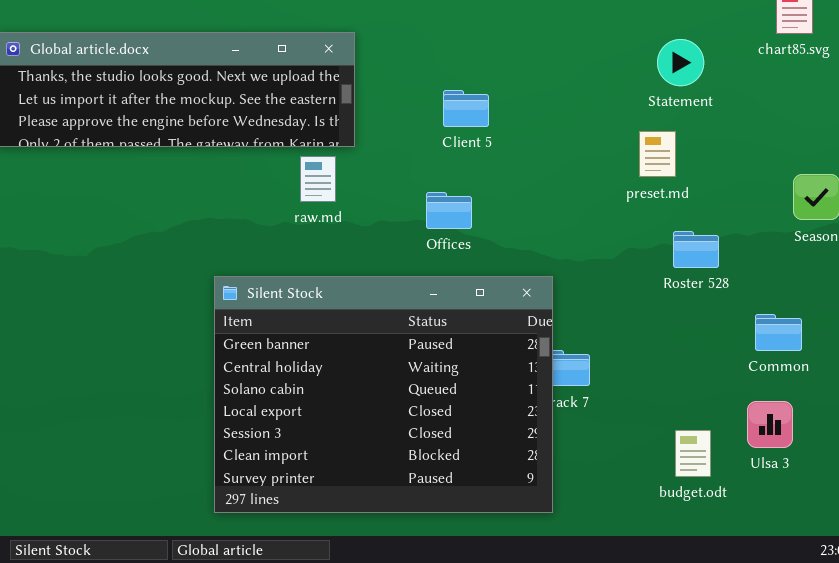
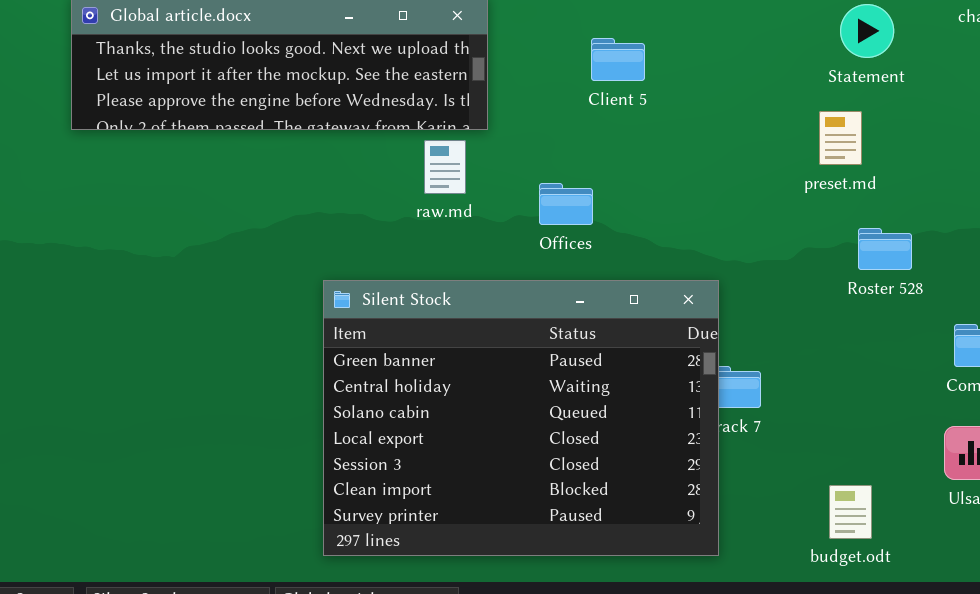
Client 5: [443,90,489,127] -> [591,38,645,81], moved
Offices: [426,192,472,229] -> [539,183,593,225], moved
budget.odt: [675,430,711,477] -> [829,485,872,539], moved

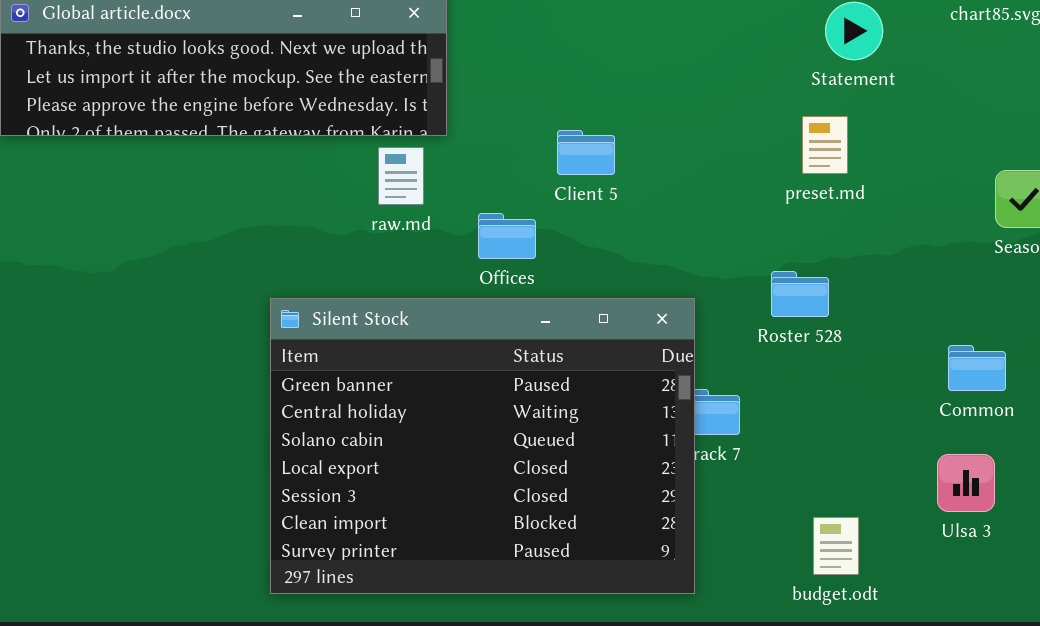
Client 5: [591,38,645,81] -> [557,130,615,175], moved
Offices: [539,183,593,225] -> [478,213,536,259], moved
Roster 528: [858,228,912,270] -> [771,271,829,317], moved

